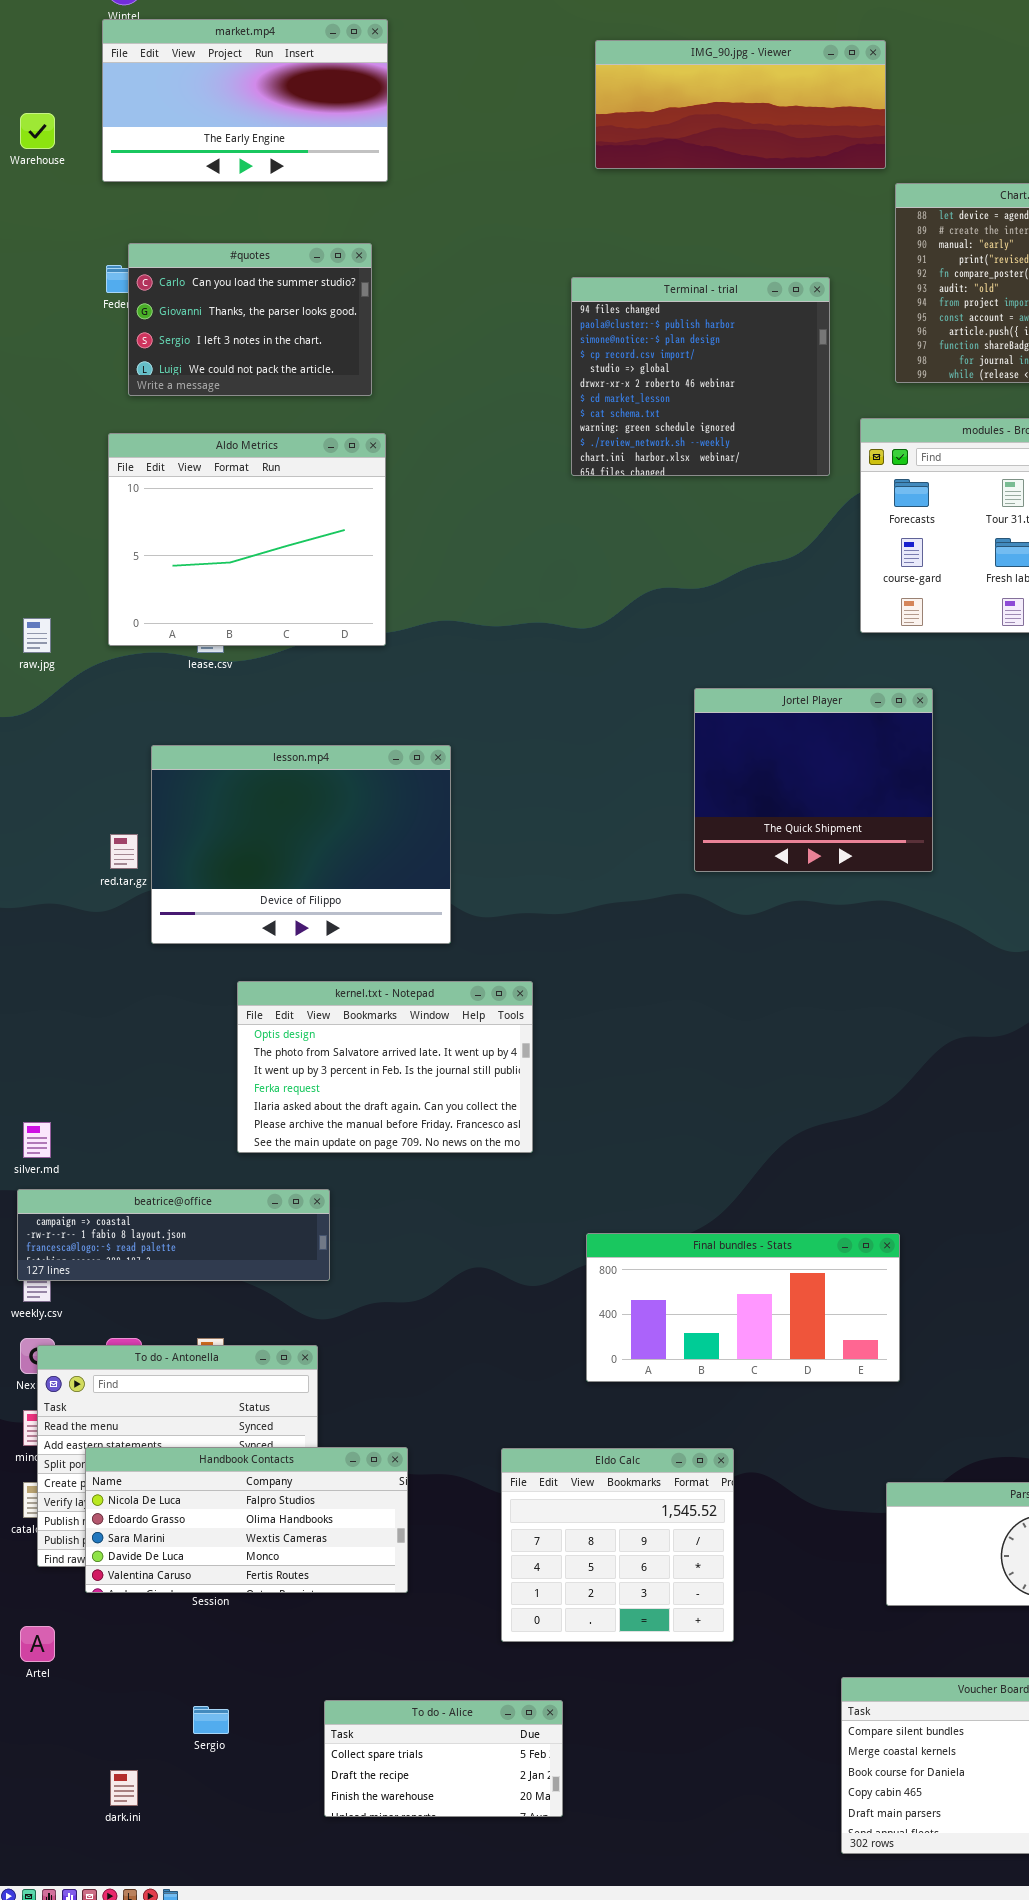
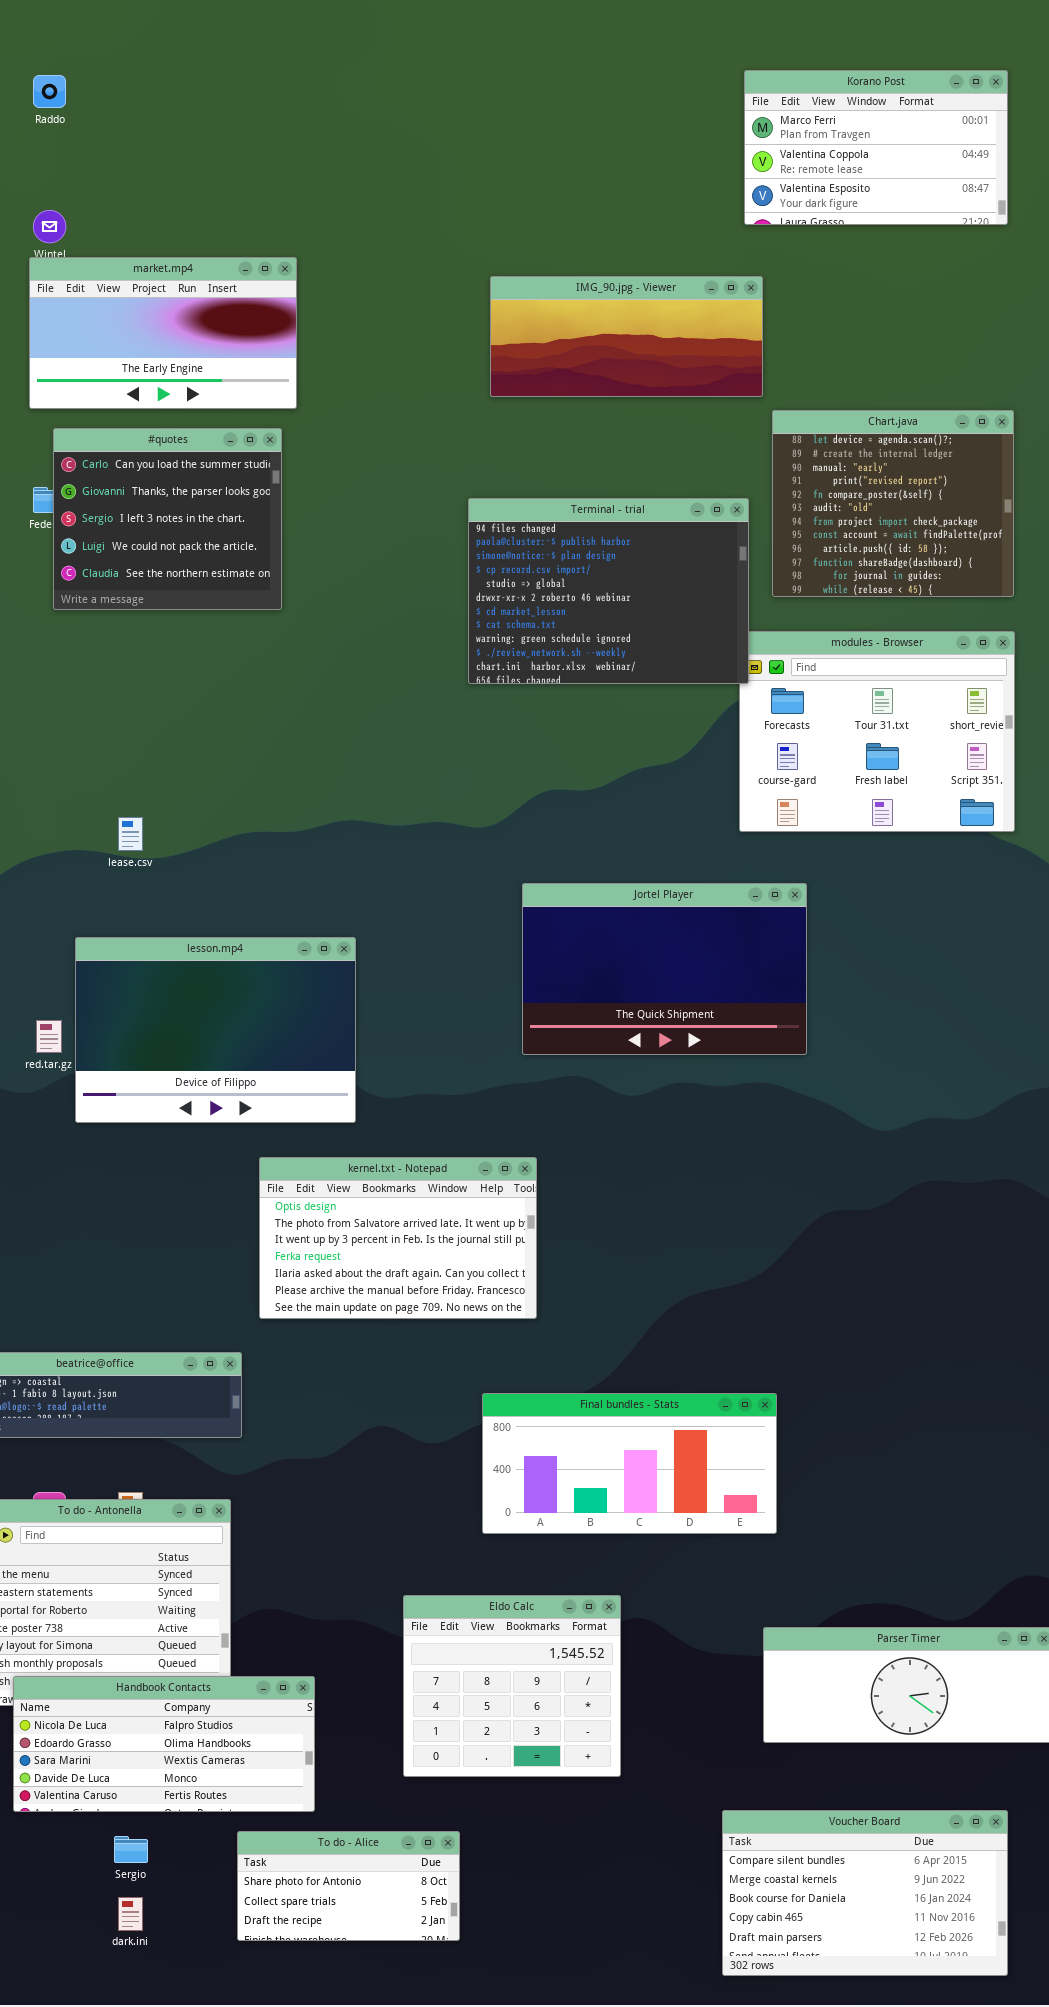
#quotes: [128,243,372,396] -> [53,428,282,610], resized
Terminal - trial: [571,277,830,476] -> [468,498,749,684], resized
Aldo Metrics: [108,433,386,646] -> none, closed
Jortel Player: [694,688,933,872] -> [522,883,807,1055], resized
kernel.txt - Notepad: [237,981,533,1153] -> [259,1157,537,1319], moved
Handbook Contacts: [85,1447,408,1593] -> [13,1676,315,1812], moved
To do - Alice: [324,1700,563,1817] -> [237,1831,460,1941], scrolled up 1 row
dark.ini: [110,1770,138,1806] -> [118,1897,143,1931], moved

